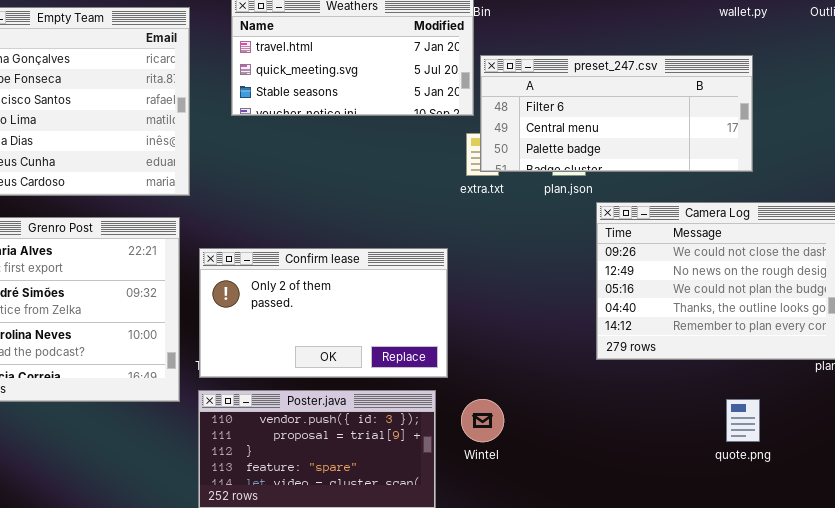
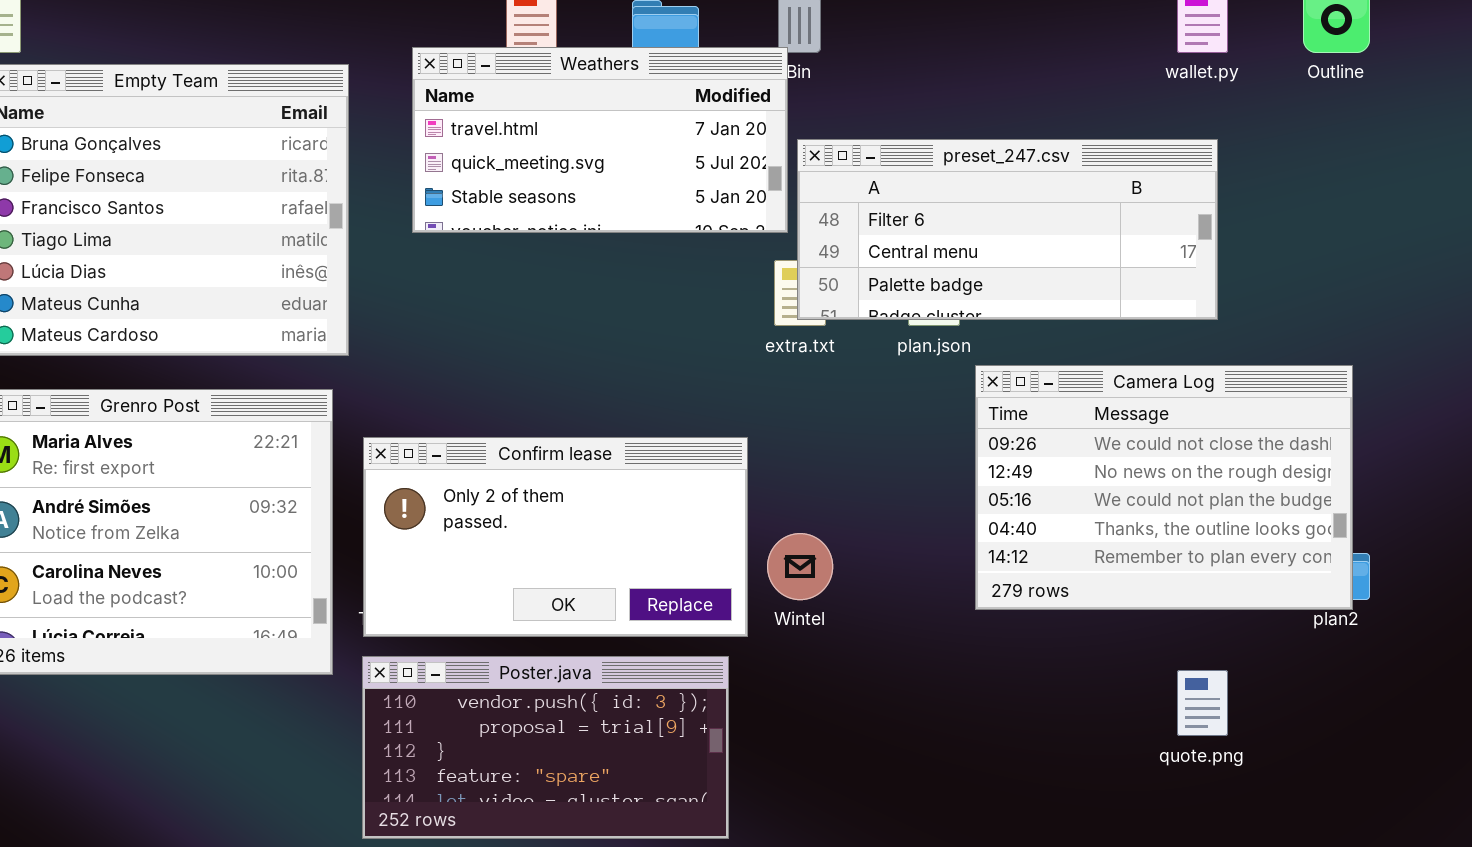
Wintel: [461,399,504,442] -> [767,533,833,600], moved

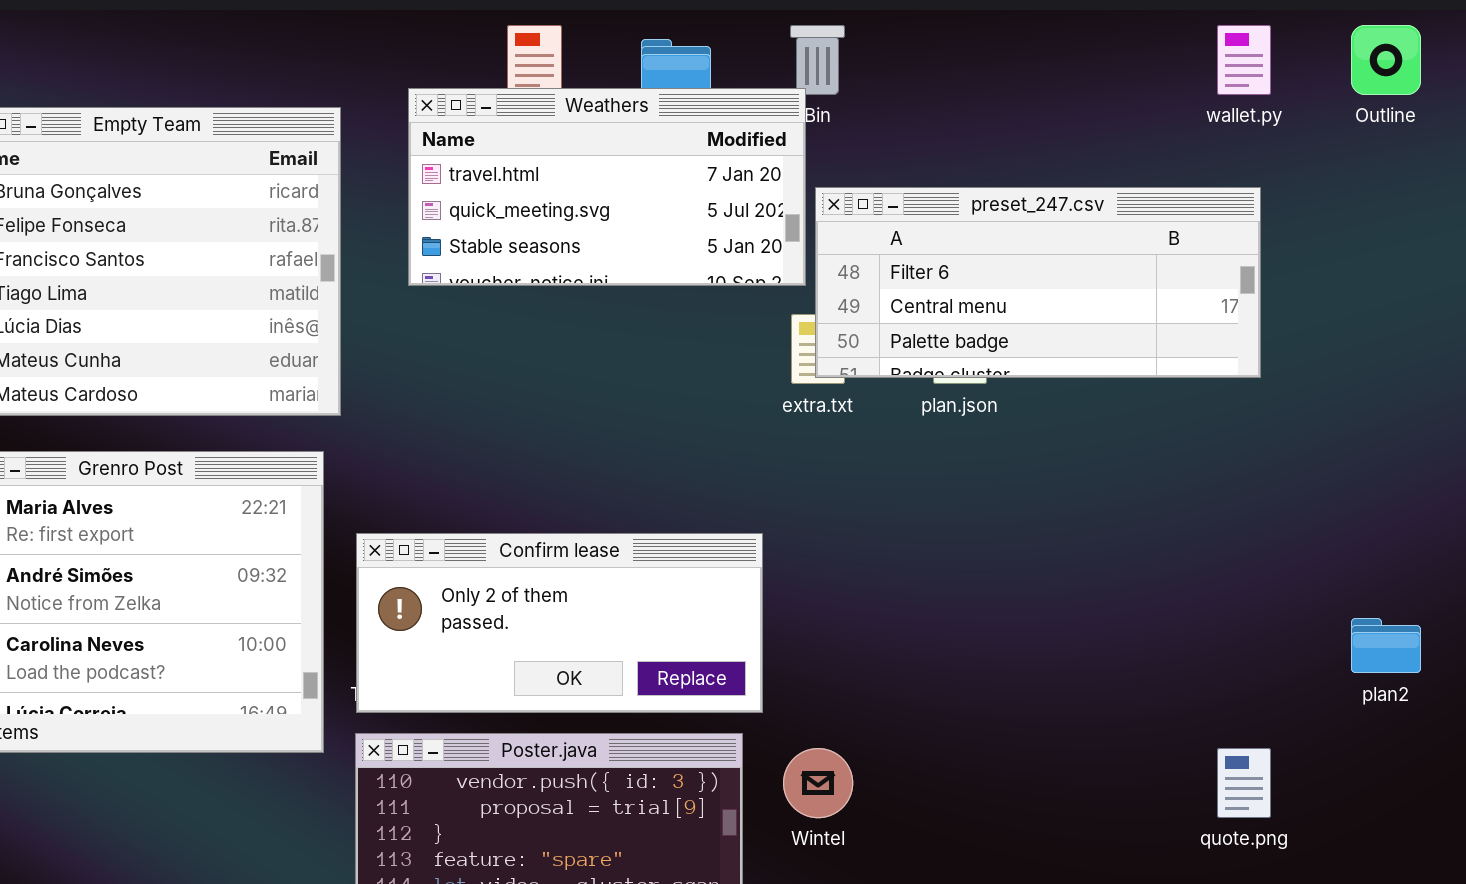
Camera Log: [975,365,1353,610] -> none, closed
Confirm lease: [363,437,748,637] -> [356,533,763,713], resized
Wintel: [767,533,833,600] -> [783,748,853,818], moved

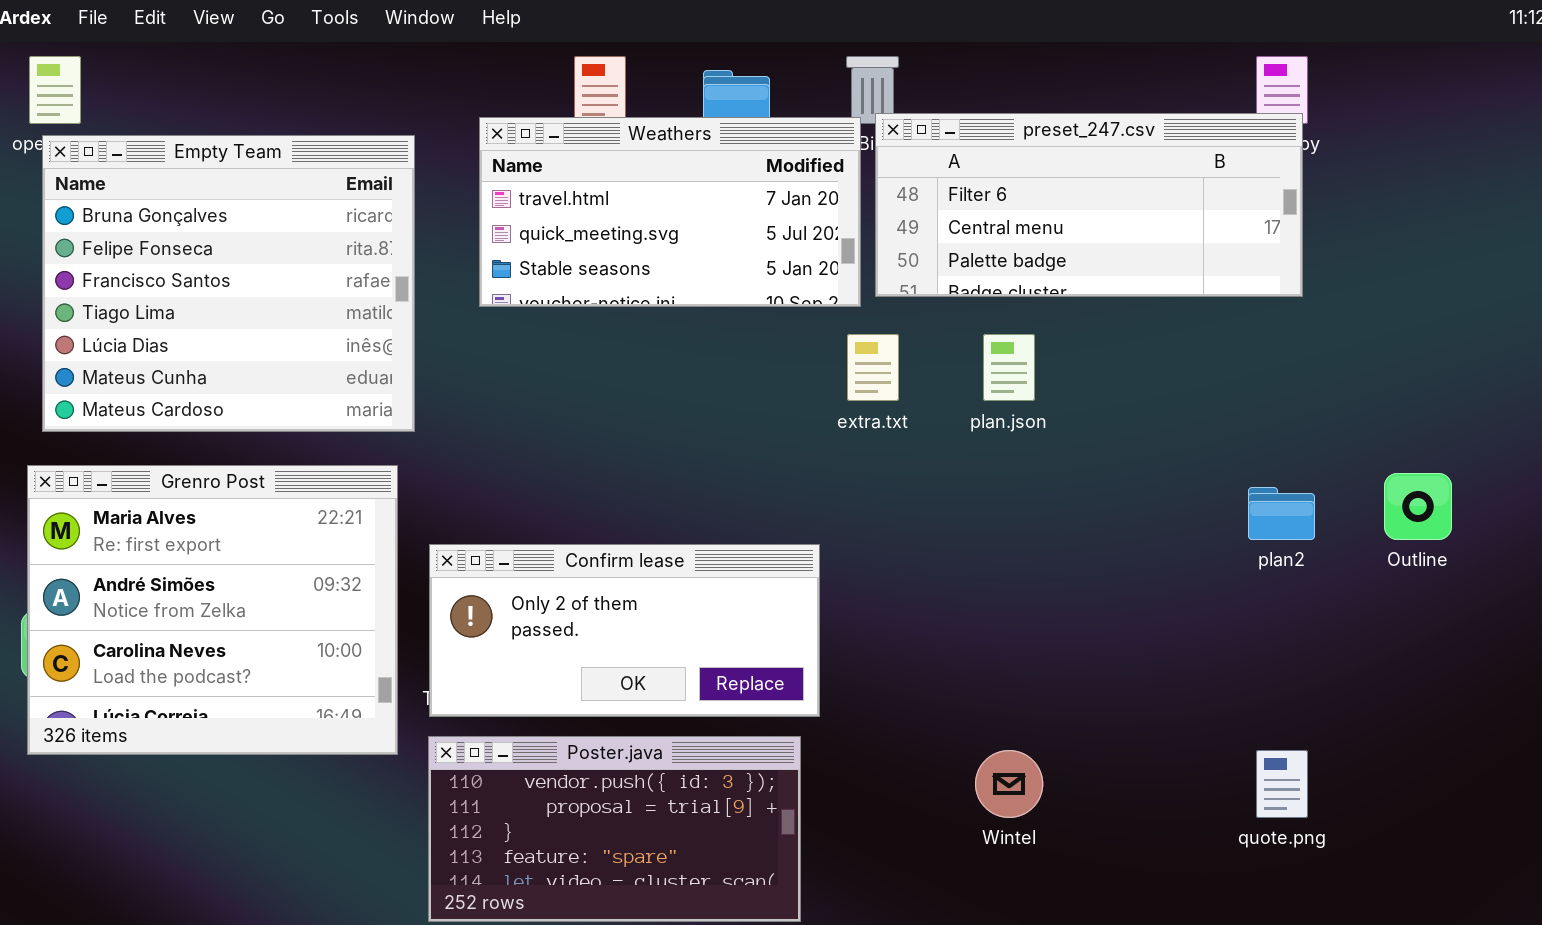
Outline: [1351,25,1421,95] -> [1384,473,1452,540], moved
preset_247.csv: [815,187,1261,378] -> [875,113,1303,297], moved
plan2: [1351,618,1421,673] -> [1248,487,1315,540], moved
Wintel: [783,748,853,818] -> [975,750,1043,818], moved

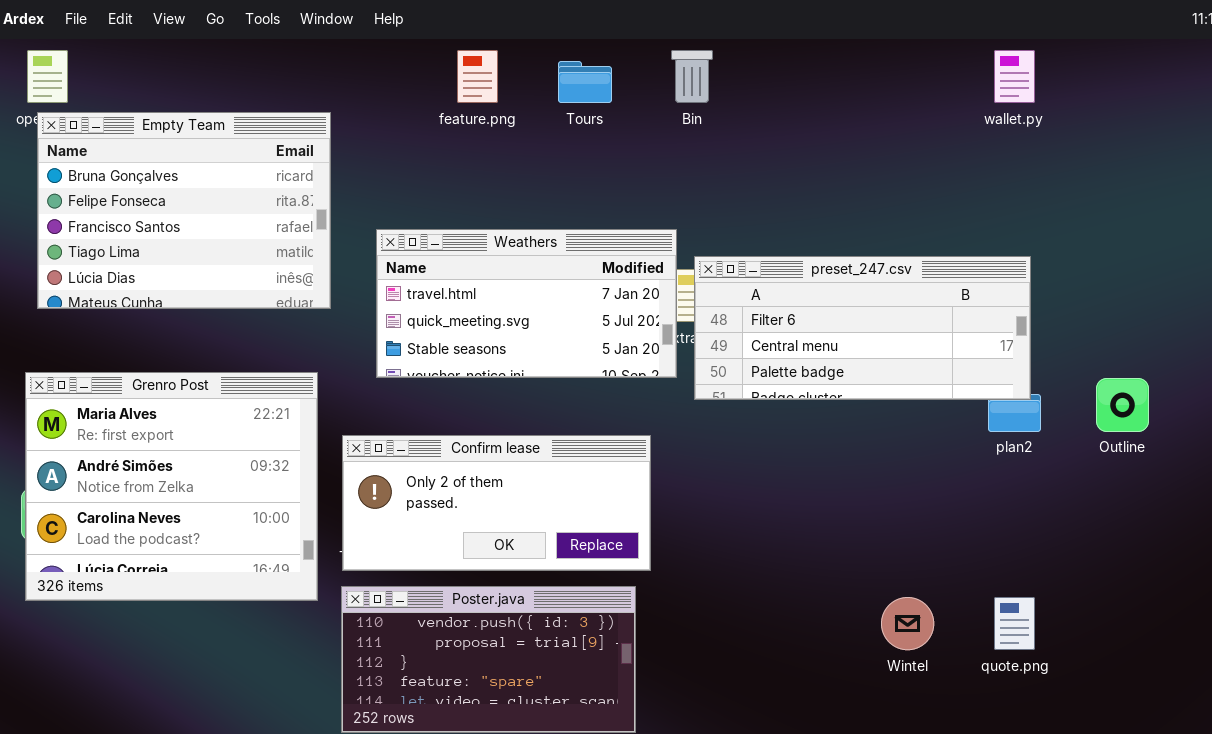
preset_247.csv: [875,113,1303,297] -> [694,256,1031,400], moved
Weathers: [479,117,861,307] -> [376,229,677,378], moved
Empty Team: [42,135,415,432] -> [37,112,331,309], resized
Wintel: [975,750,1043,818] -> [881,597,934,650], moved

